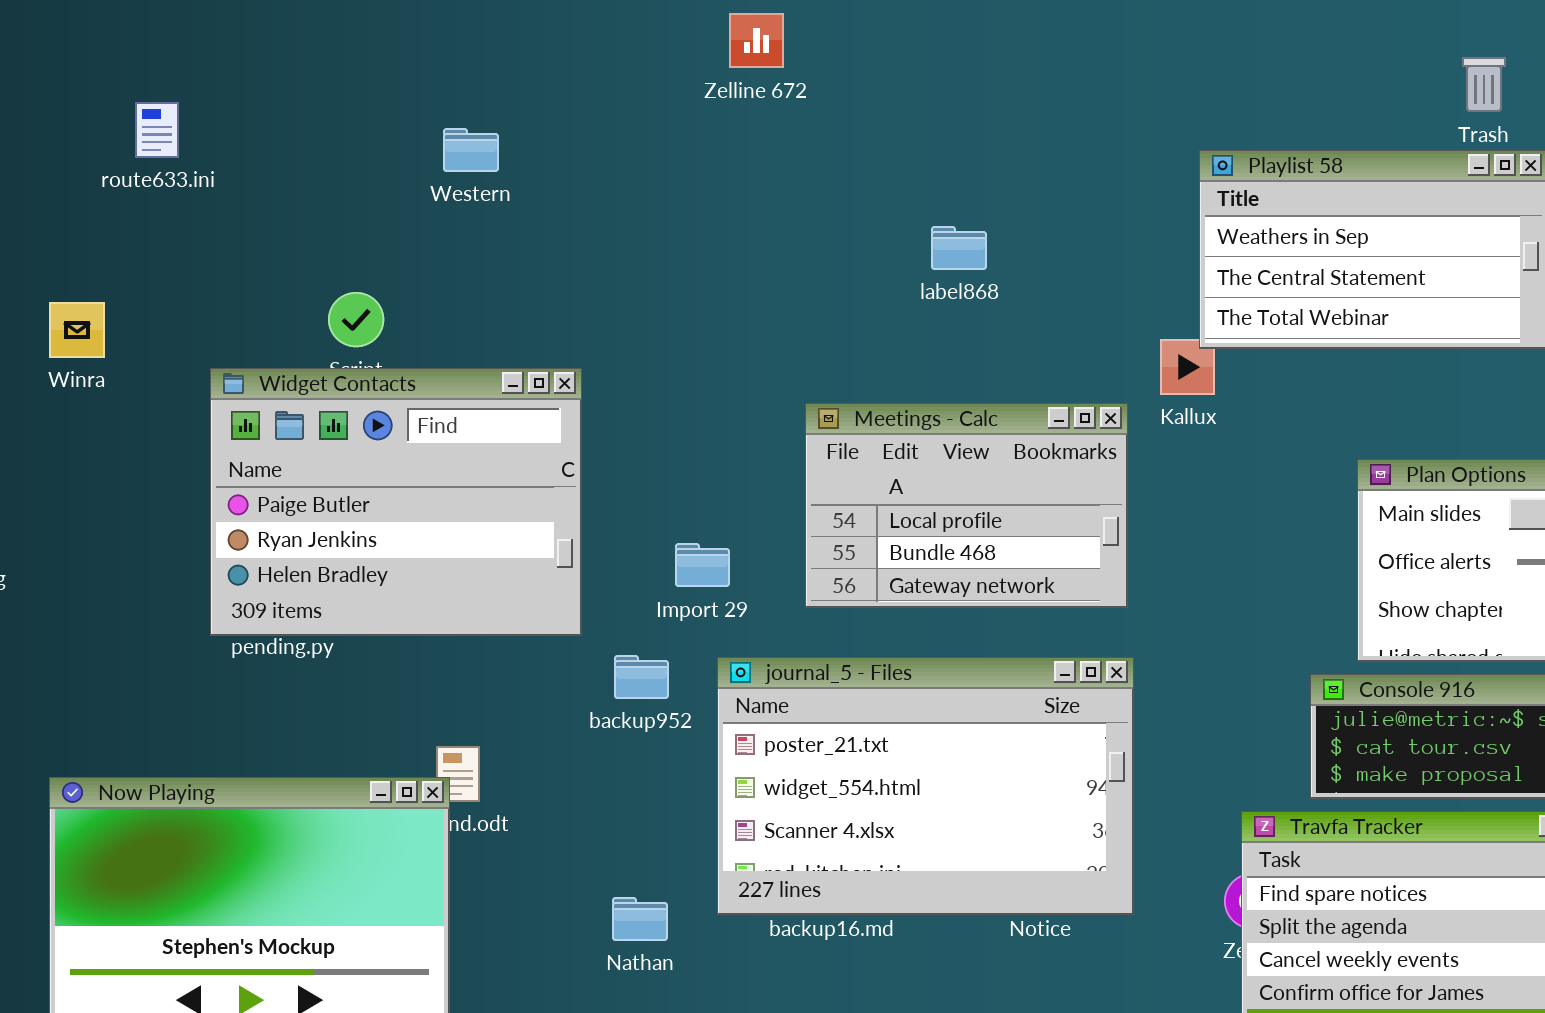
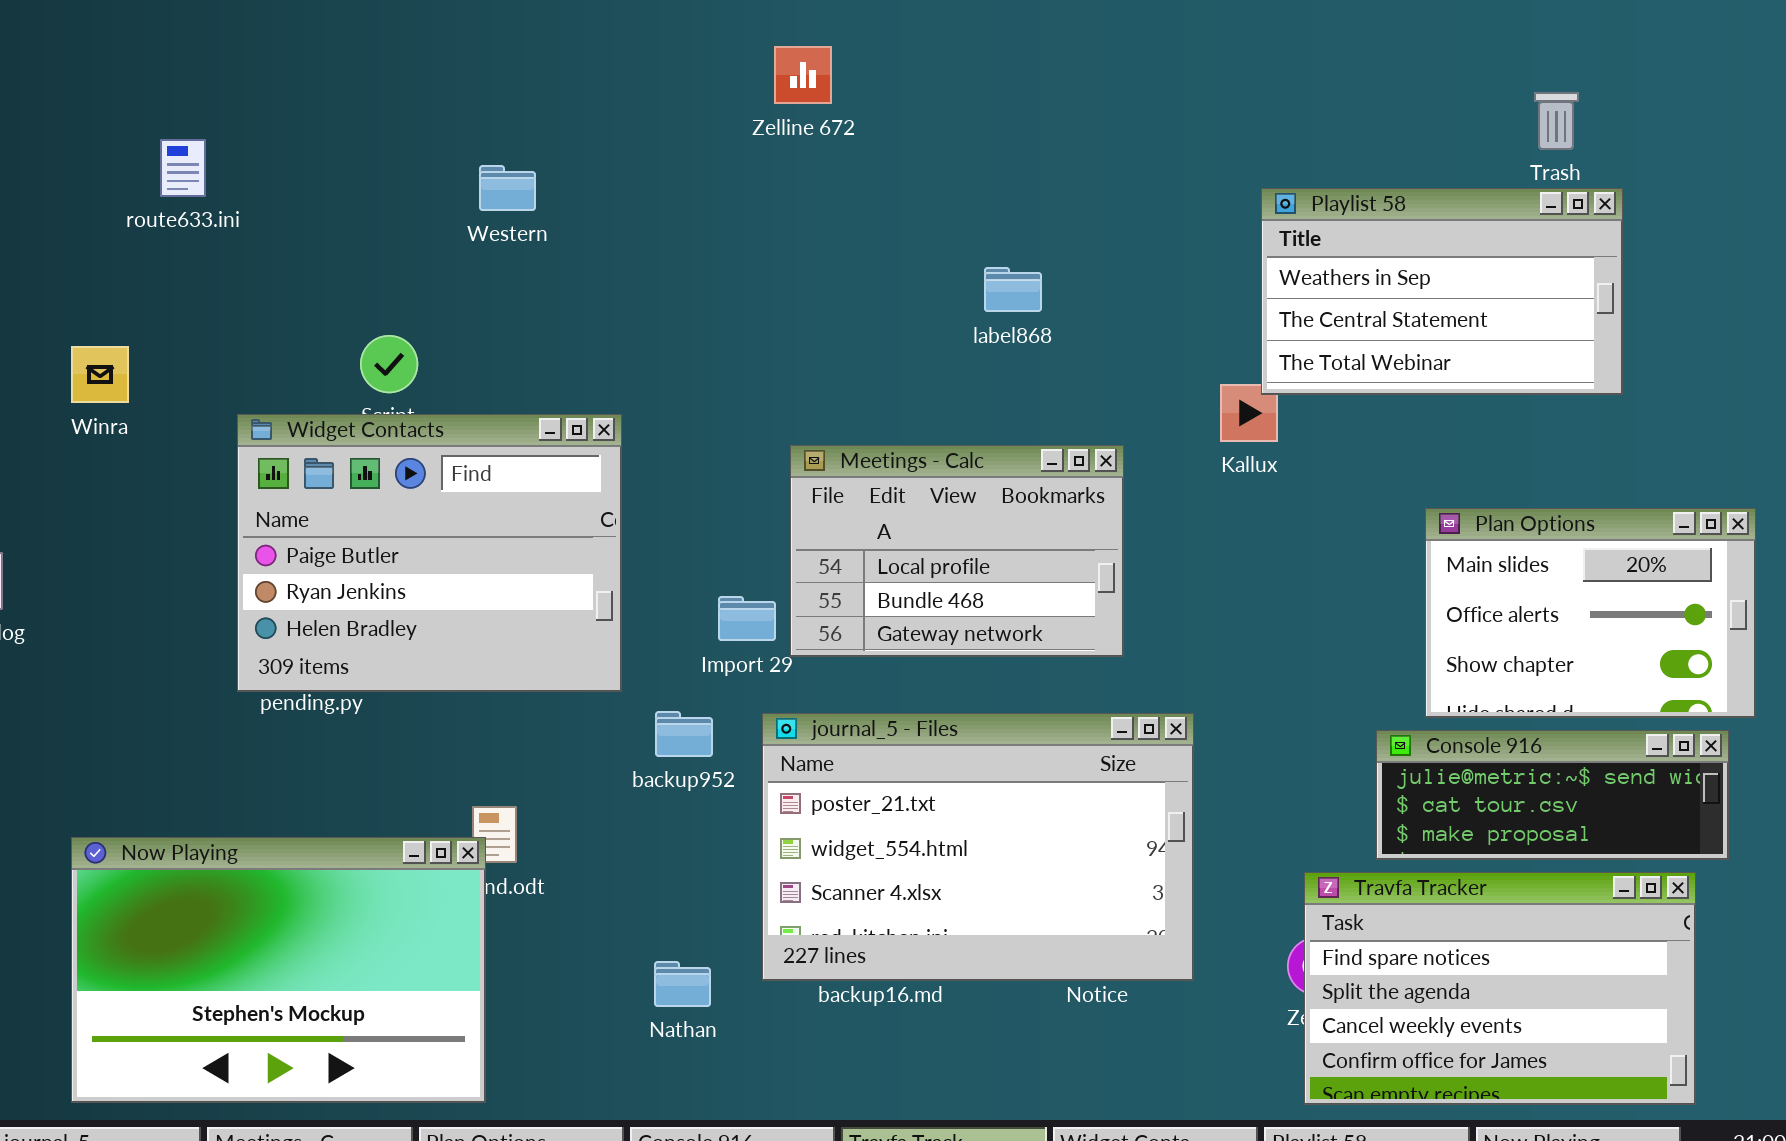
Meetings - Calc: [805,403,1128,608] -> [790,445,1124,657], moved

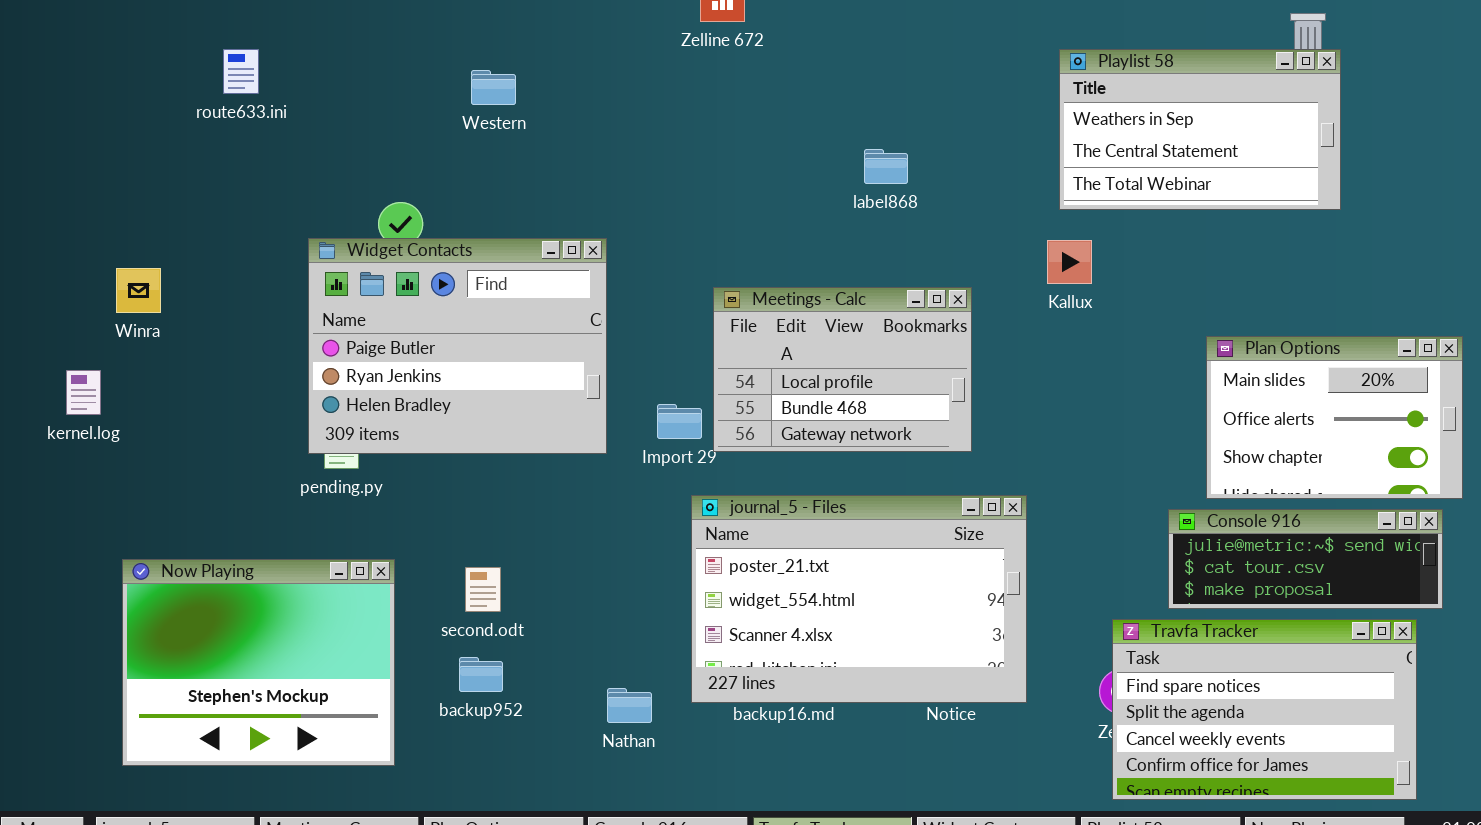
Playlist 58: [1261,188,1623,395] -> [1059,49,1341,210], moved
Winra: [71,346,129,403] -> [116,268,161,313], moved
Widget Contacts: [237,414,622,692] -> [308,238,607,454], moved
backup952: [655,711,713,757] -> [459,657,503,692], moved
Now Playing: [71,837,486,1103] -> [122,559,395,766], moved, resized

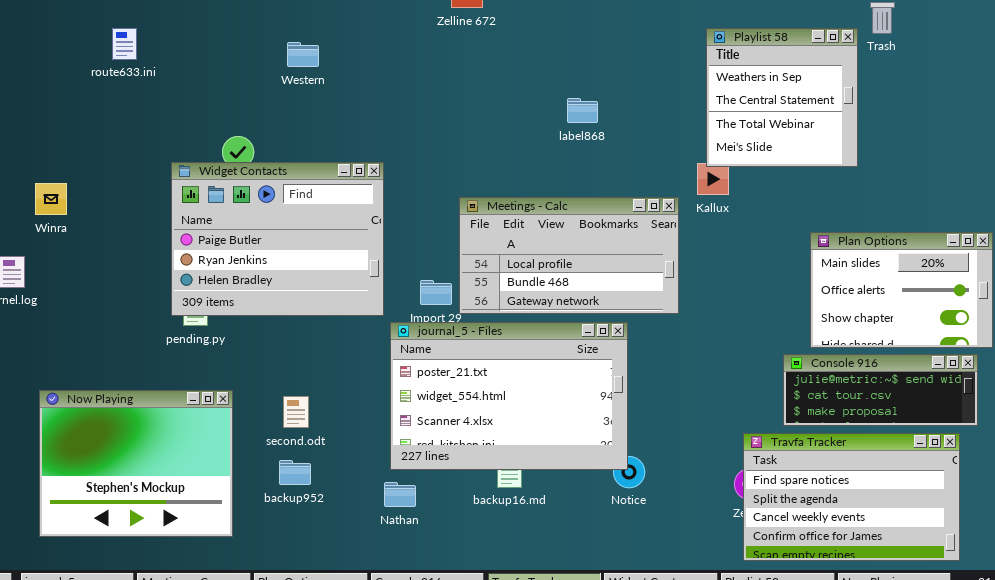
Playlist 58: [1059,49,1341,210] -> [706,28,858,167], resized
Meetings - Calc: [713,287,972,452] -> [459,197,679,314], resized
journal_5 - Files: [691,495,1027,703] -> [390,322,628,470], moved

